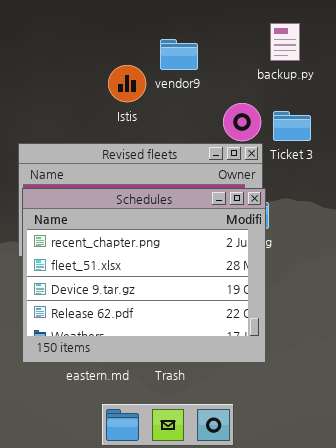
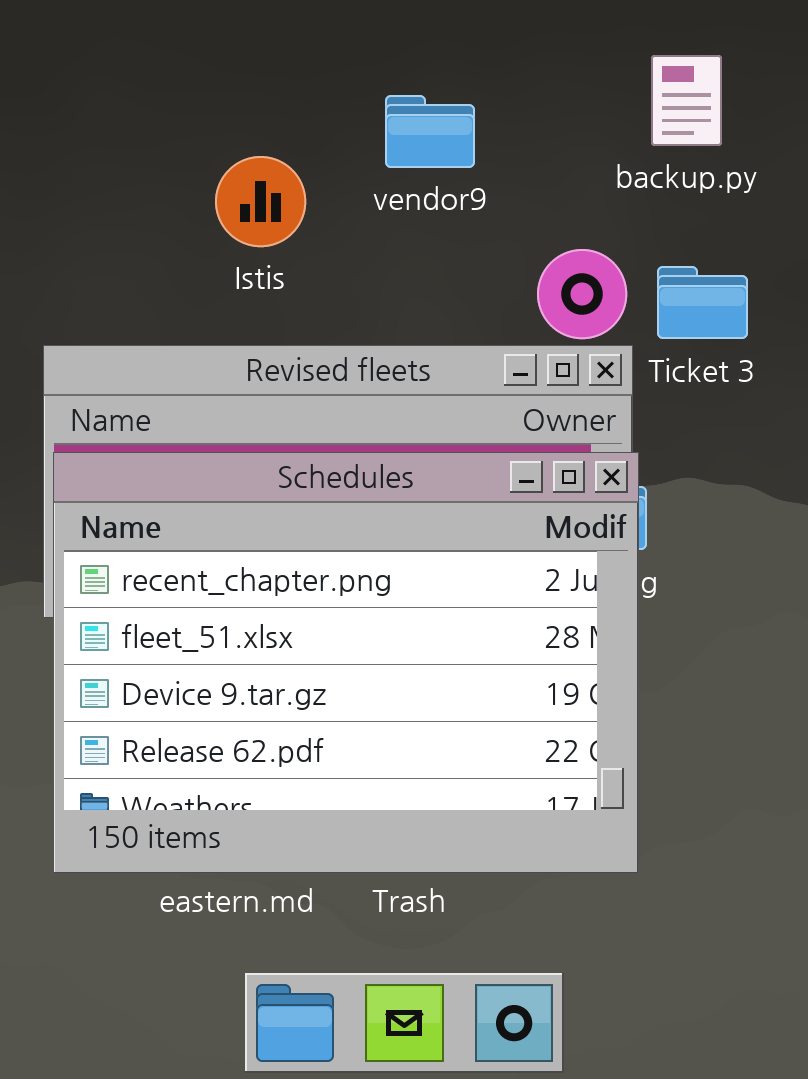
Istis: [108,65,146,102] -> [215,156,306,247], moved

